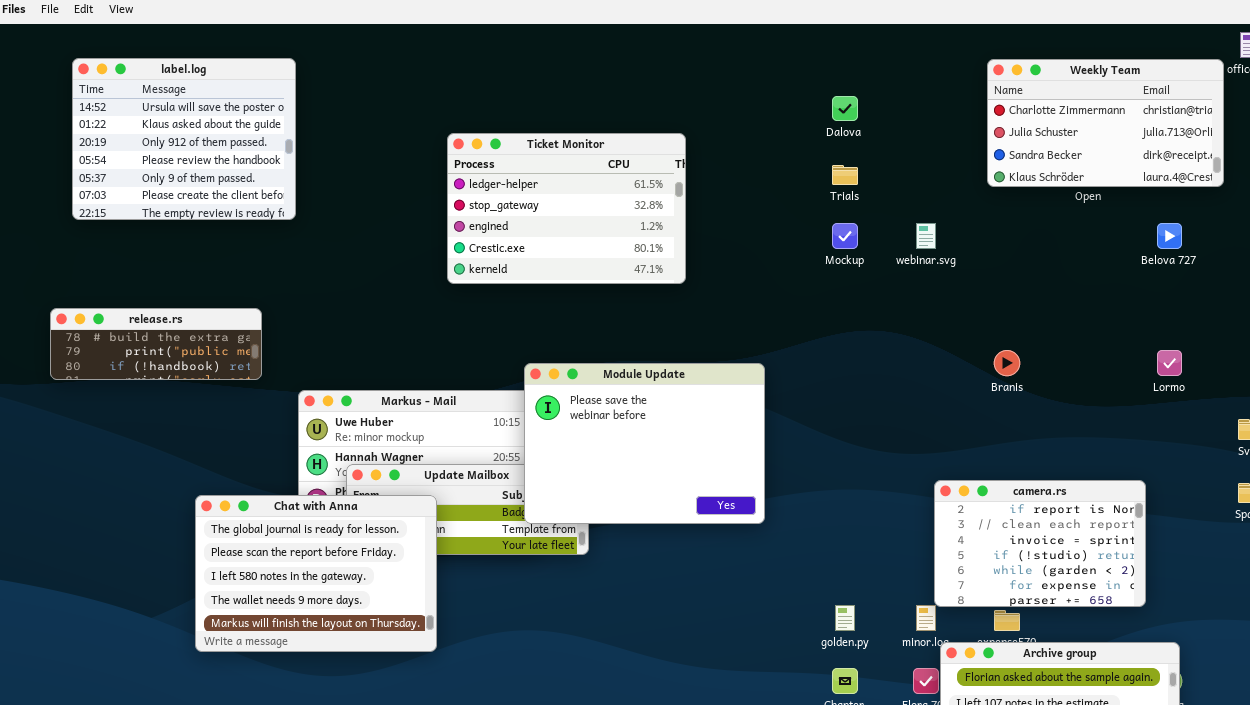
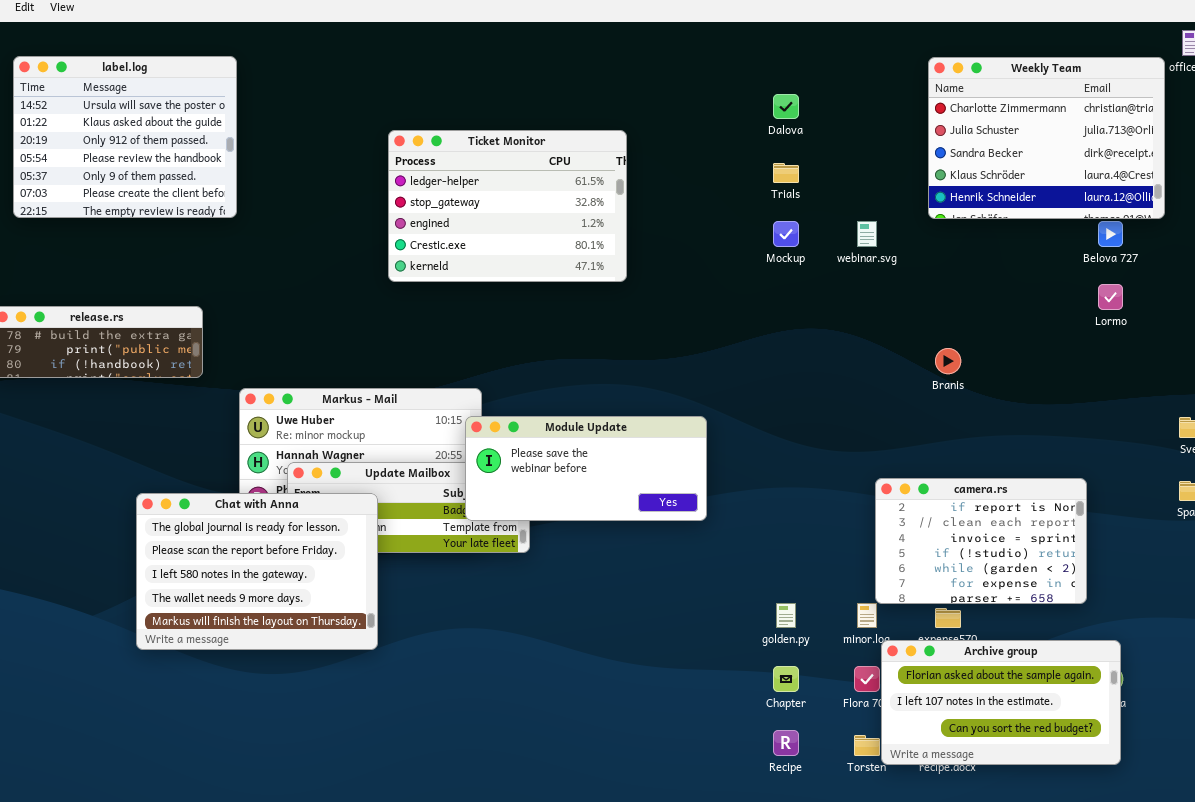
Weekly Team: [987,59,1224,187] -> [928,57,1165,219], resized
Lormo: [1157,350,1182,376] -> [1098,284,1123,310], moved
Module Update: [524,363,765,524] -> [465,416,707,521], resized

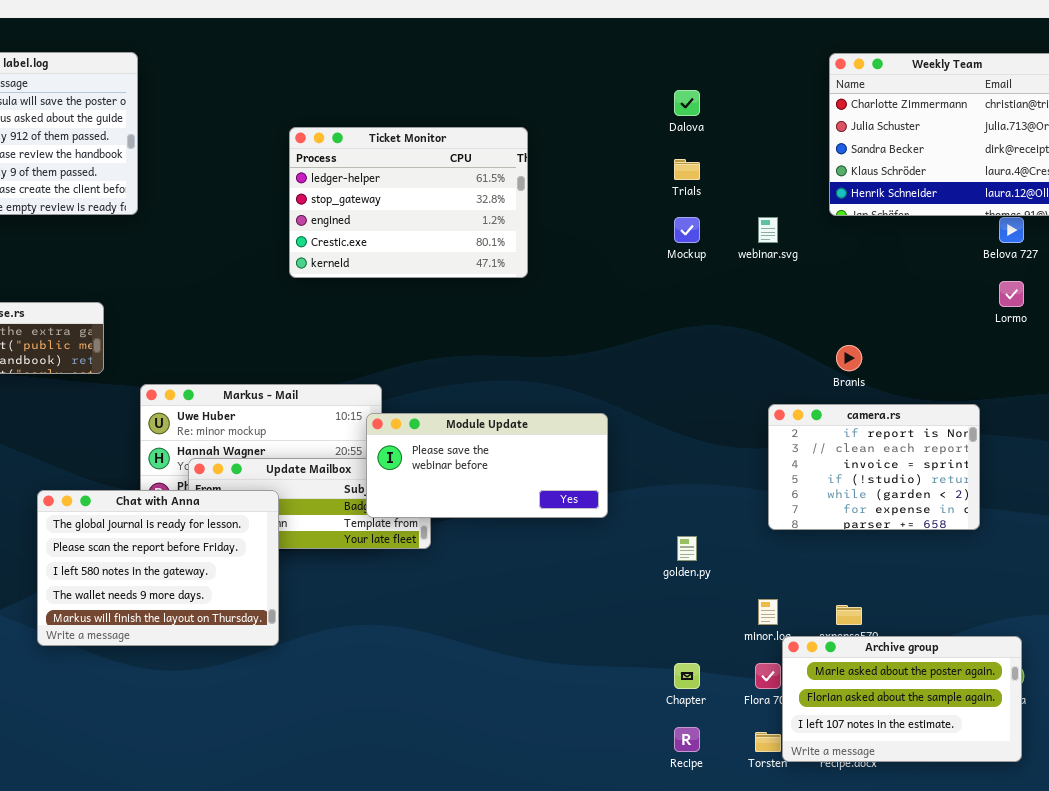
camera.rs: [875,478,1087,604] -> [768,404,980,530], moved
golden.py: [776,603,796,628] -> [677,536,697,561], moved
Archive group: [881,640,1121,765] -> [782,636,1022,762], scrolled up 1 row

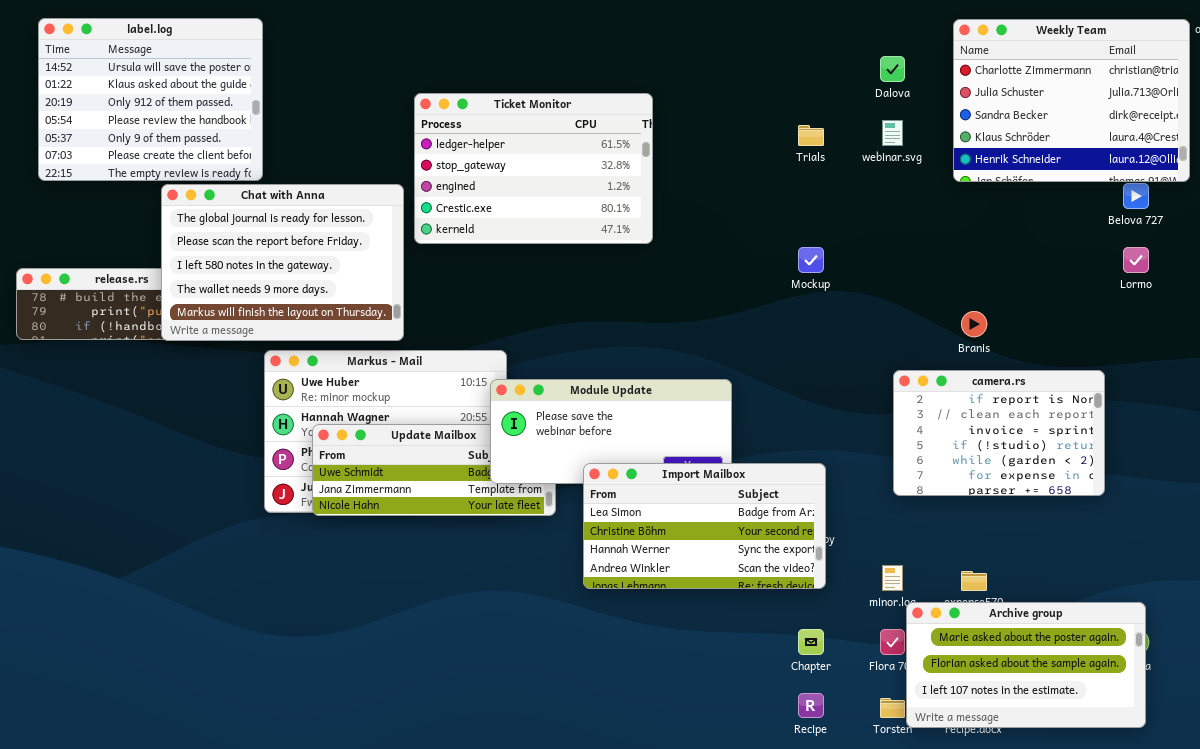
Dalova: [674,90,700,116] -> [880,56,905,82], moved
Mockup: [674,217,700,243] -> [798,247,824,273], moved
webinar.svg: [758,217,778,243] -> [882,120,903,146], moved
Chat with Anna: [37,490,279,646] -> [161,184,404,341], moved
Import Mailbox: none -> [583,463,826,589], opened

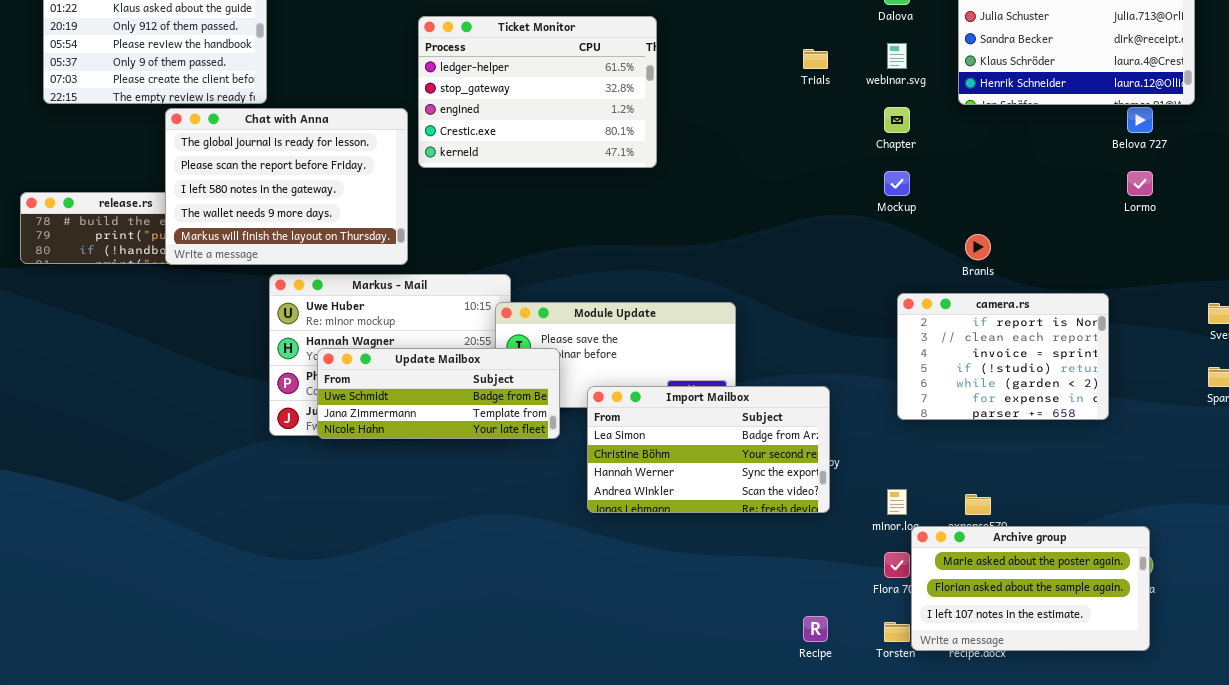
Mockup: [798,247,824,273] -> [884,171,910,196], moved
Update Mailbox: [312,424,556,516] -> [317,348,560,439], raised
Chapter: [798,629,824,655] -> [884,107,910,133], moved

